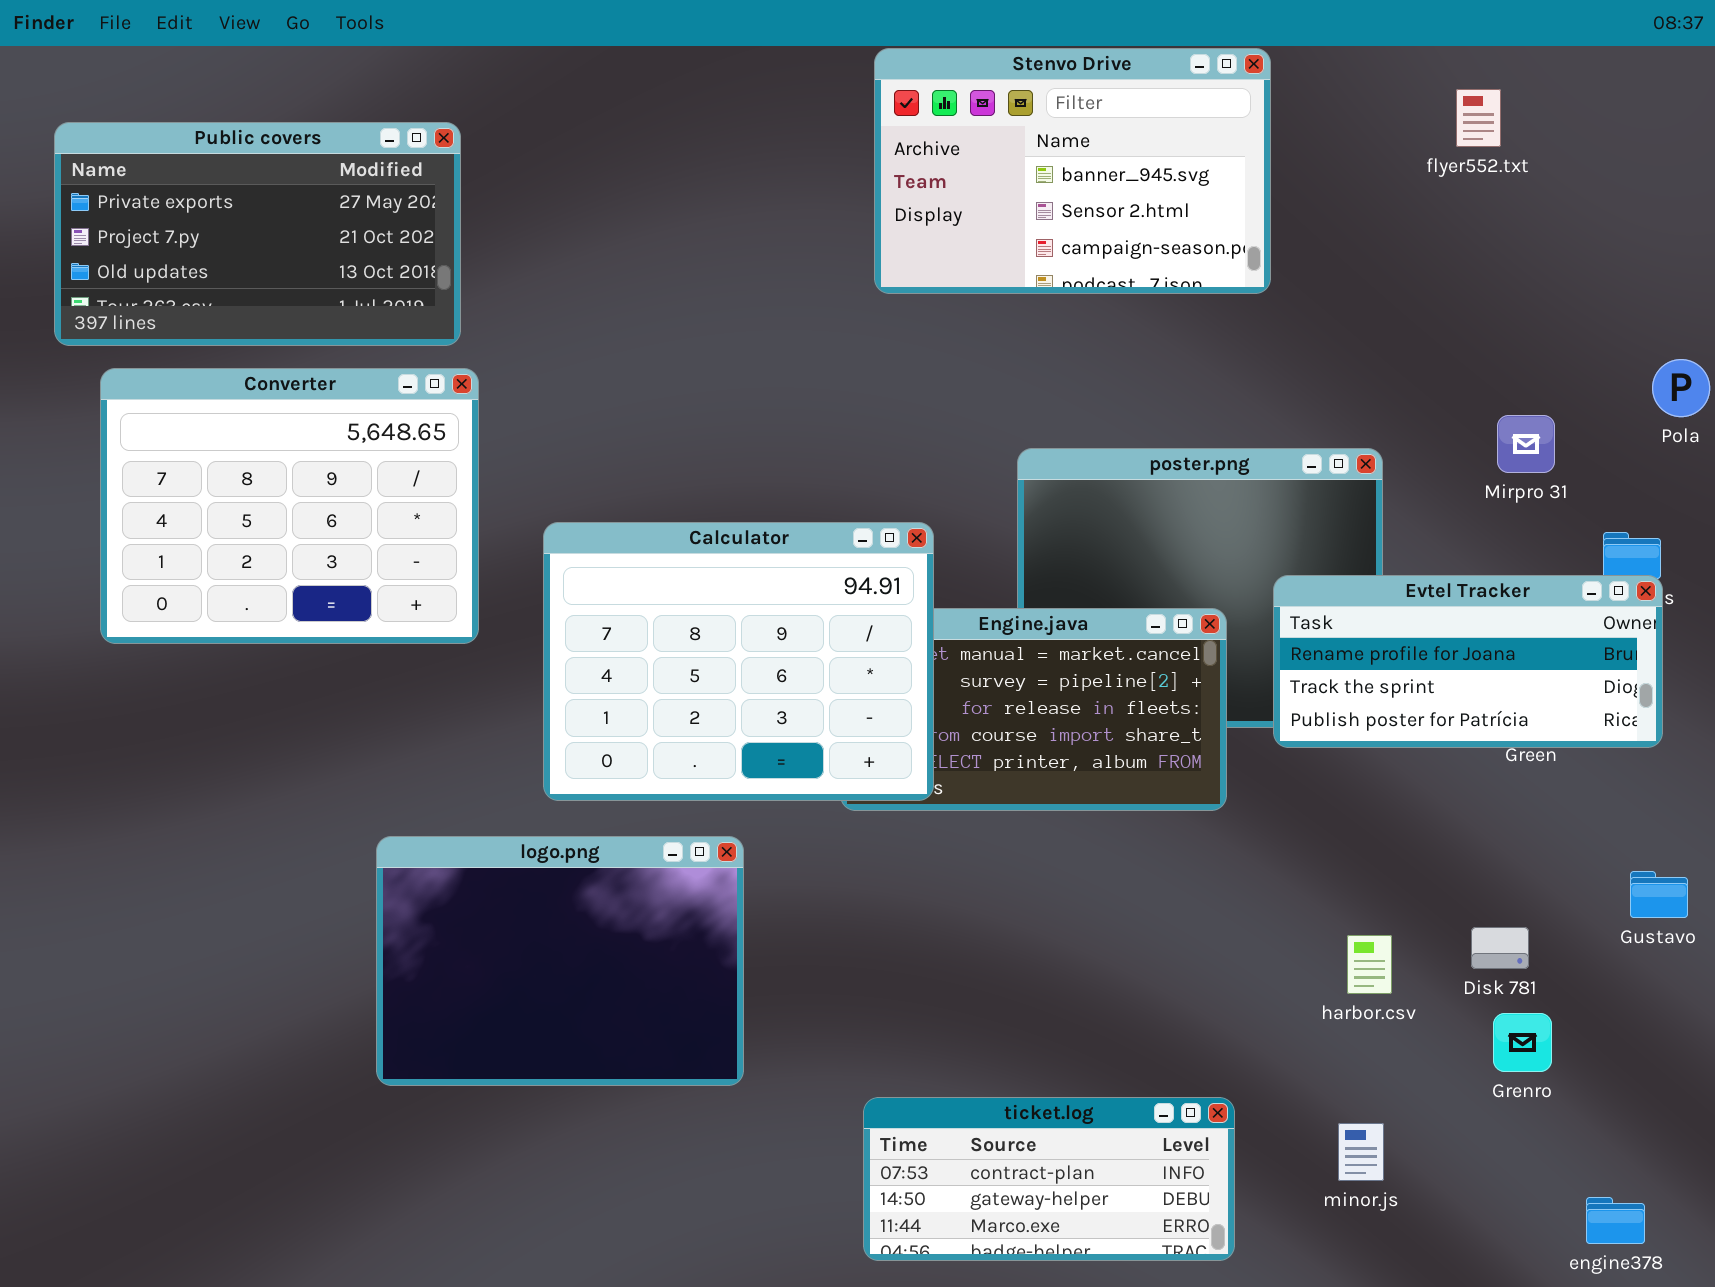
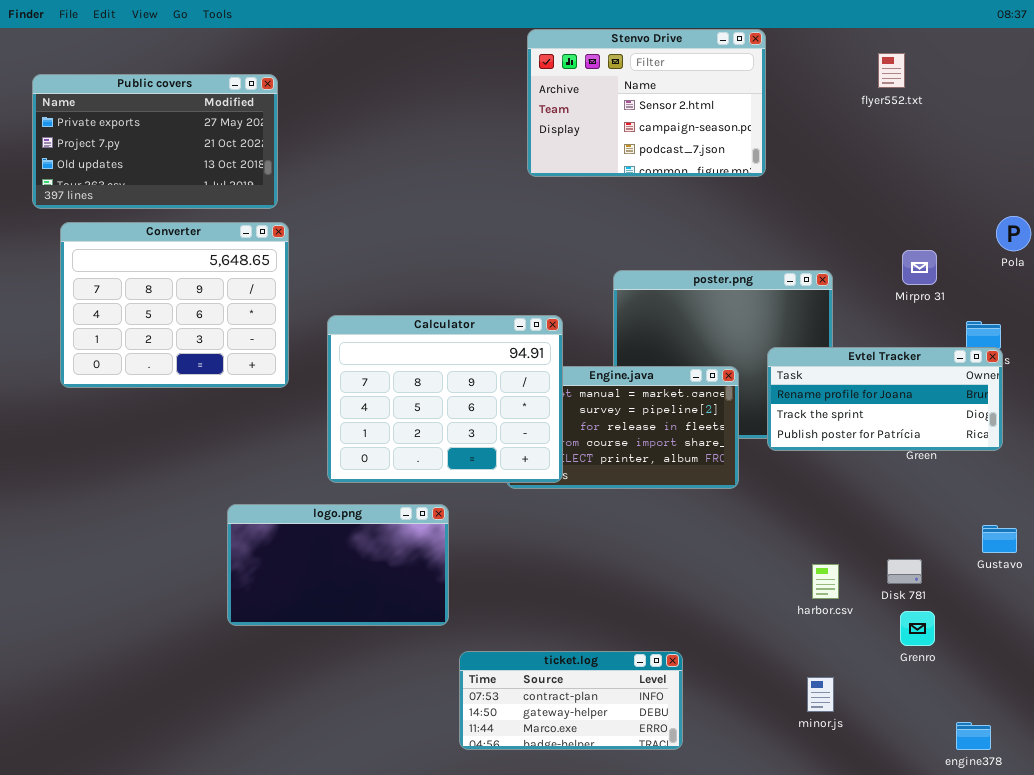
Stenvo Drive: [874,48,1271,294] -> [527,29,766,177], scrolled down 1 row
logo.png: [376,836,744,1086] -> [227,504,449,626], resized
ticket.log: [863,1097,1235,1261] -> [459,651,683,750], moved

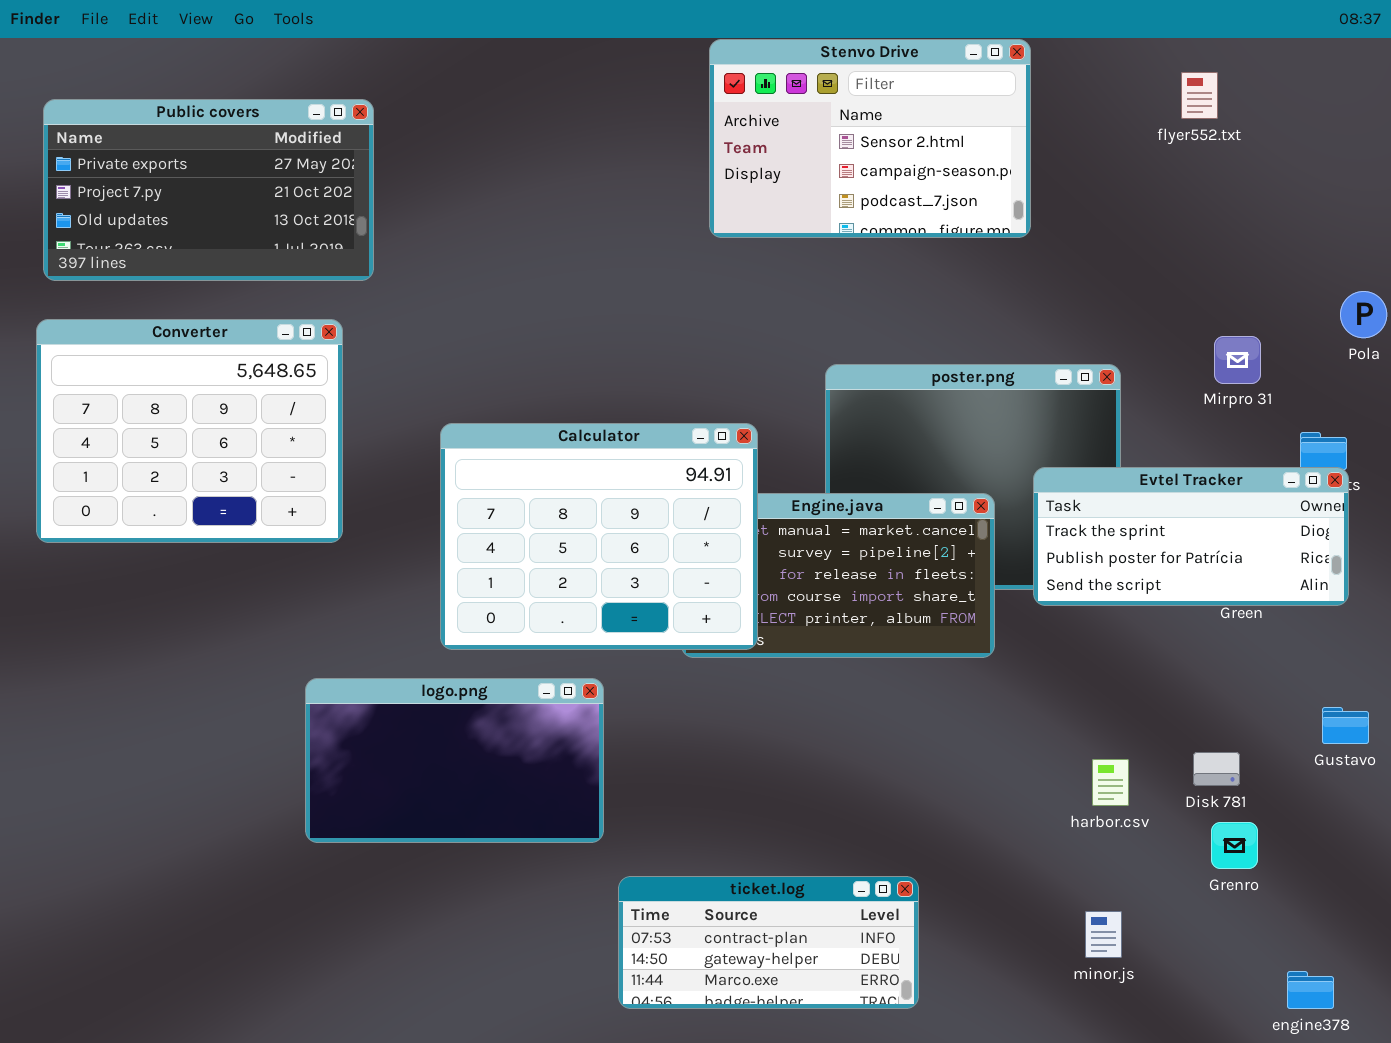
Converter: [60,222,289,388] -> [36,319,343,543], moved
Evtel Tracker: [767,347,1003,451] -> [1033,467,1349,606], scrolled down 1 row

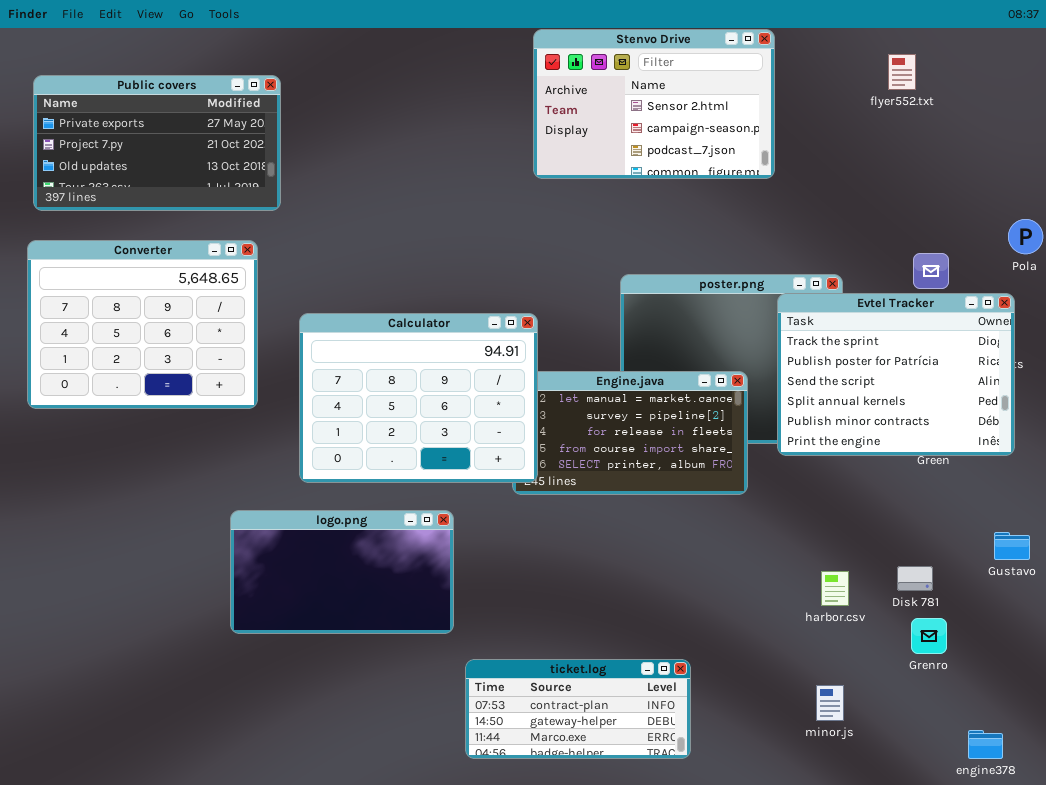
Calculator: [440,423,758,650] -> [299,313,538,483], moved
Evtel Tracker: [1033,467,1349,606] -> [777,293,1015,456], resized

